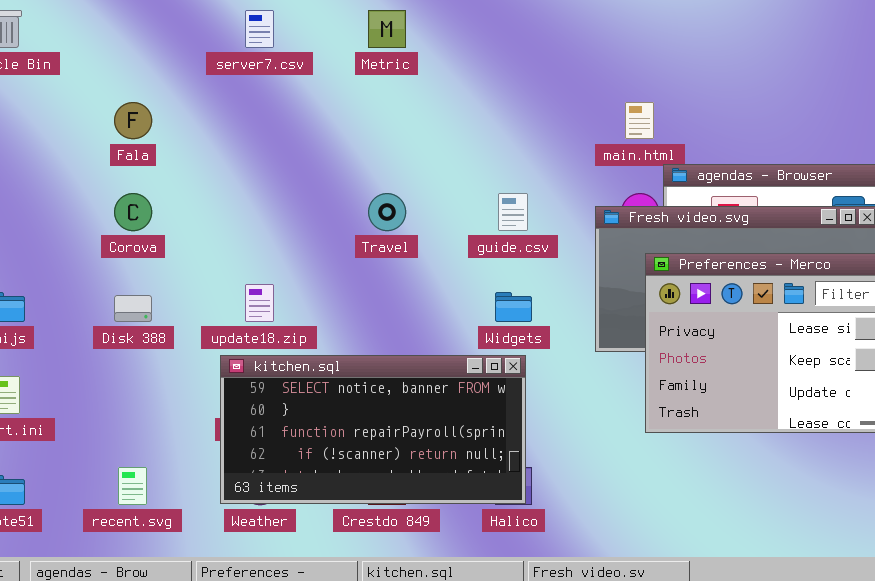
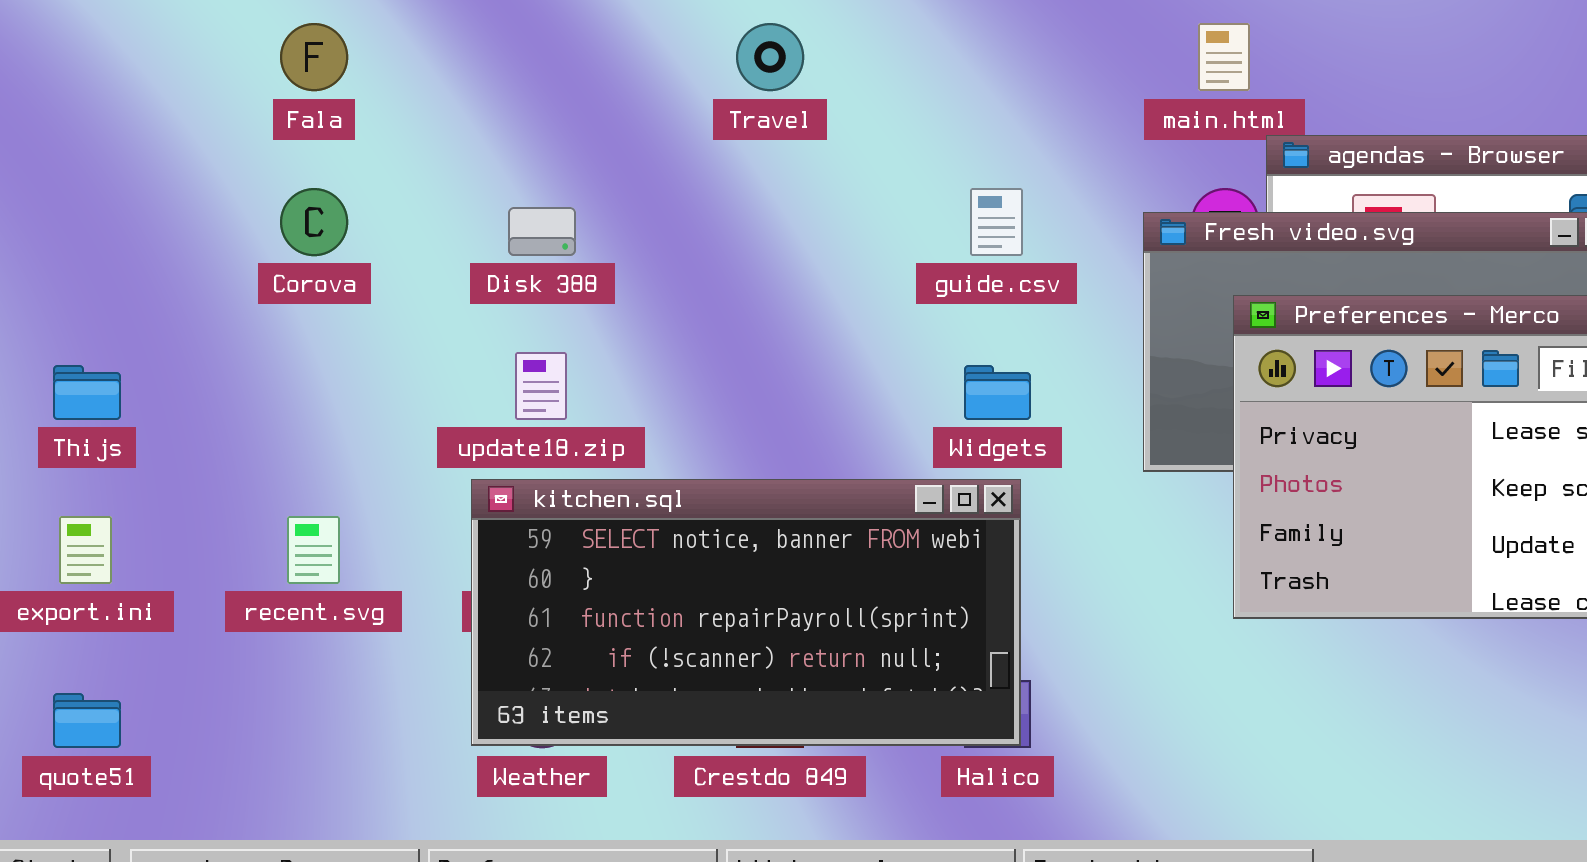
Travel: [368,193,406,231] -> [736,23,804,91], moved
Disk 388: [114,295,152,322] -> [508,207,576,256], moved
recent.svg: [118,467,147,505] -> [287,516,340,584], moved

